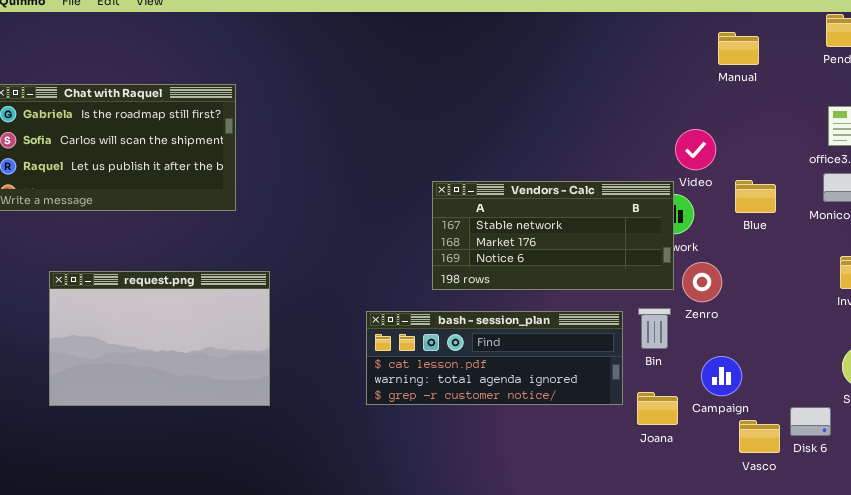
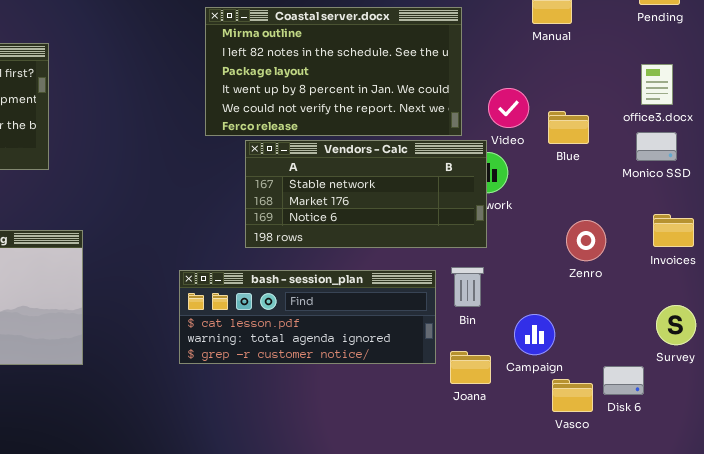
Coastal server.docx: none -> [205,7,462,136], opened
Blue: [735,180,776,213] -> [548,111,589,144], moved
Zenro: [682,262,722,302] -> [566,220,606,261], moved

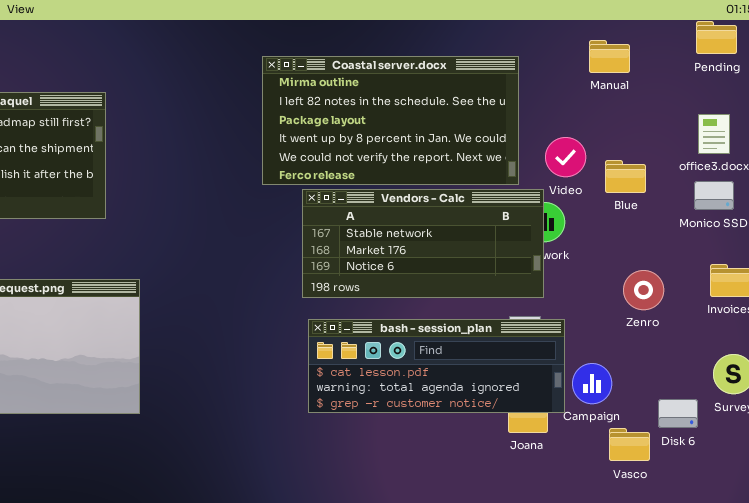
bash - session_plan: [179,270,436,364] -> [308,319,565,413], moved
Disk 6: [603,366,644,395] -> [658,399,698,428], moved

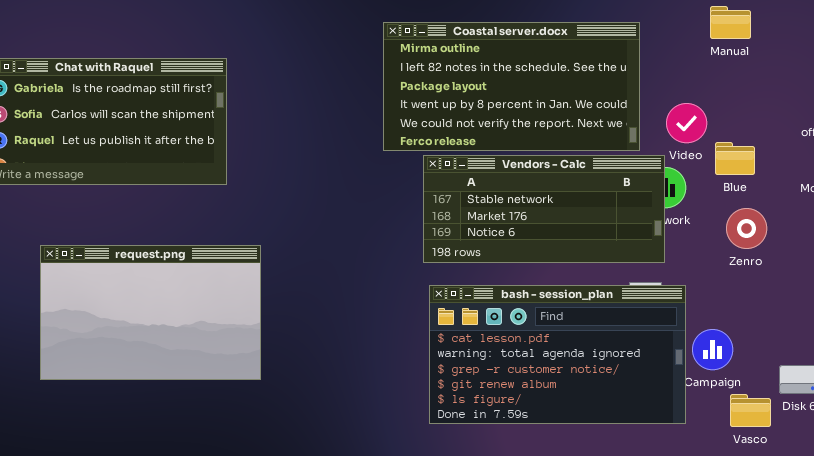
Blue: [605,160,646,193] -> [715,142,755,175], moved
Zenro: [623,270,664,310] -> [726,208,767,249], moved
bash - session_plan: [308,319,565,413] -> [429,285,686,424], resized

